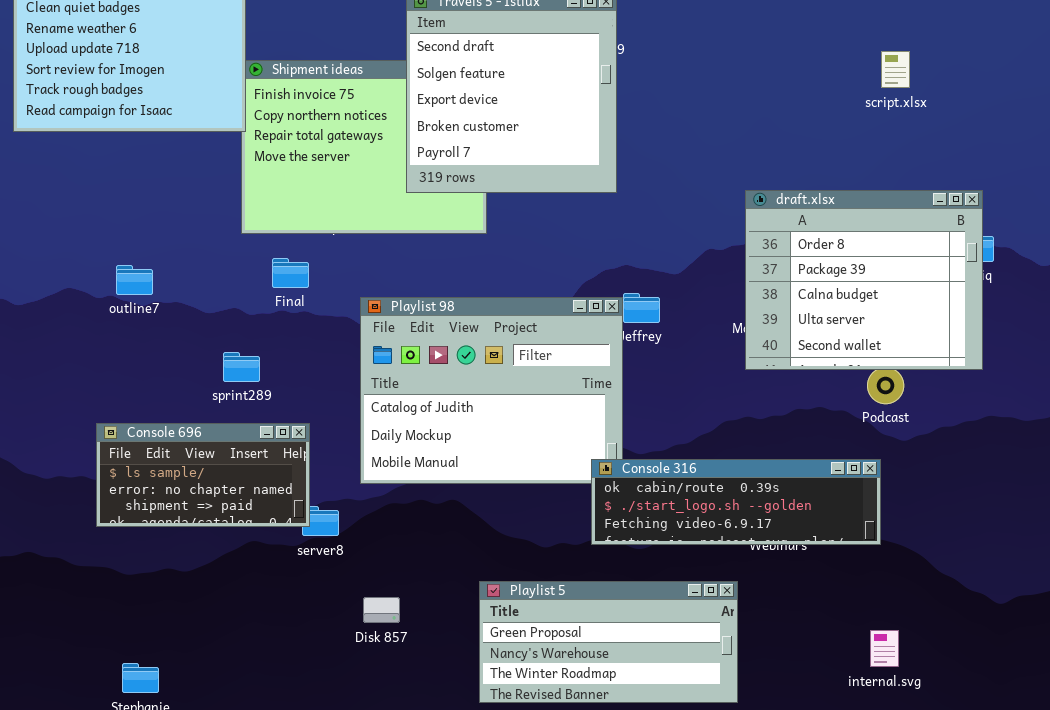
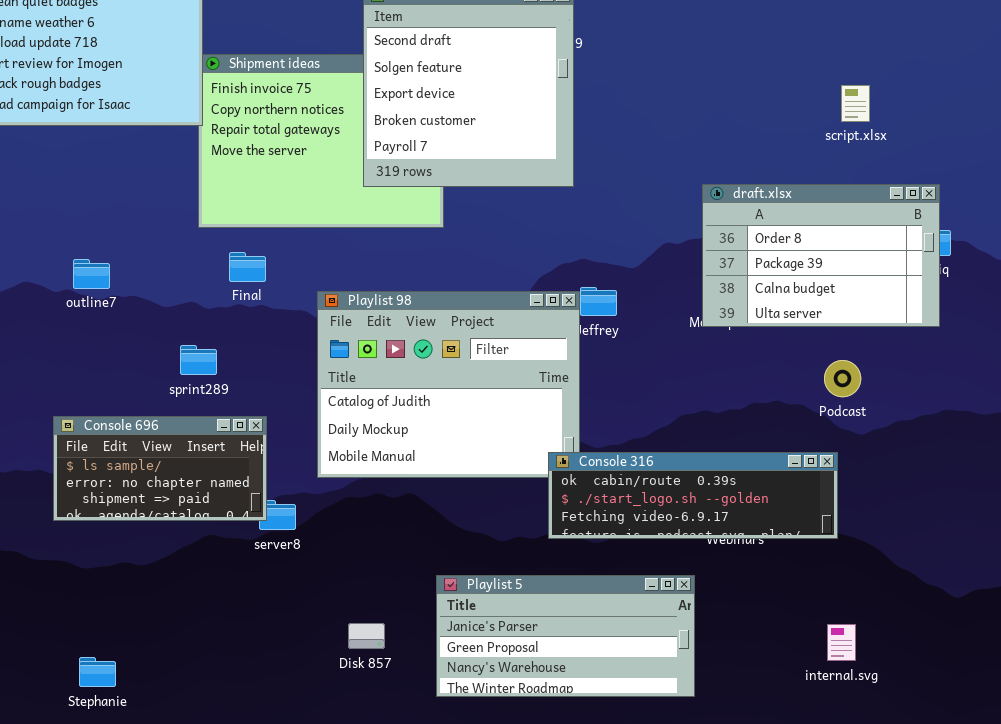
script.xlsx: [881,51,910,88] -> [841,85,870,122], moved
draft.xlsx: [745,190,983,370] -> [702,184,940,327], resized
Playlist 5: [479,581,738,703] -> [436,575,695,697], scrolled up 1 row
Disk 857: [363,597,400,623] -> [348,623,385,649], moved

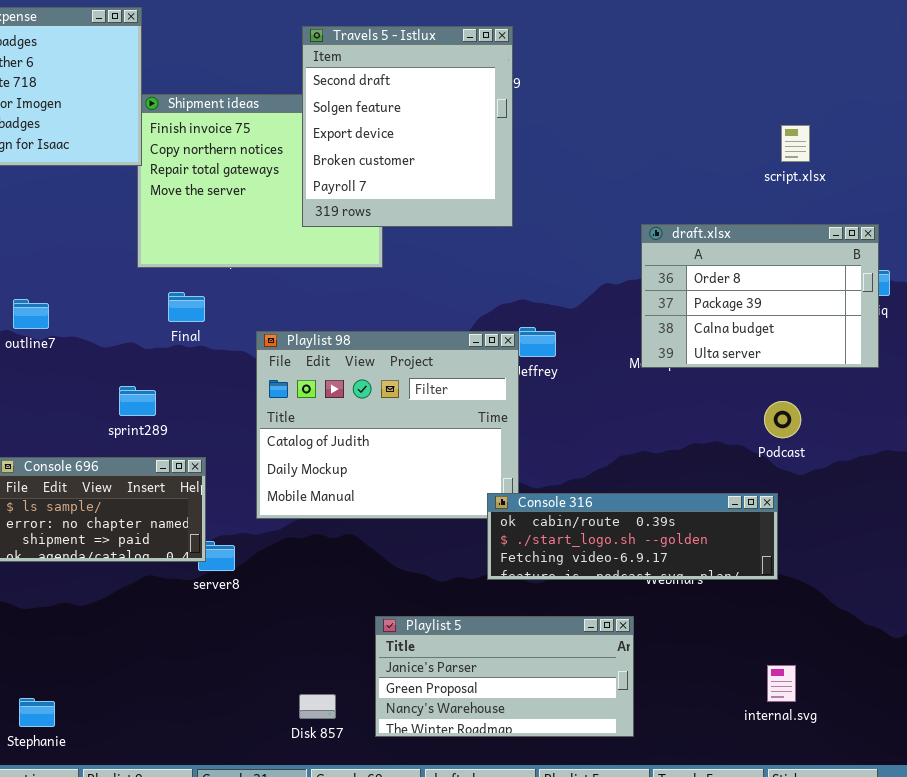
Disk 857: [348,623,385,649] -> [299,694,336,719], moved

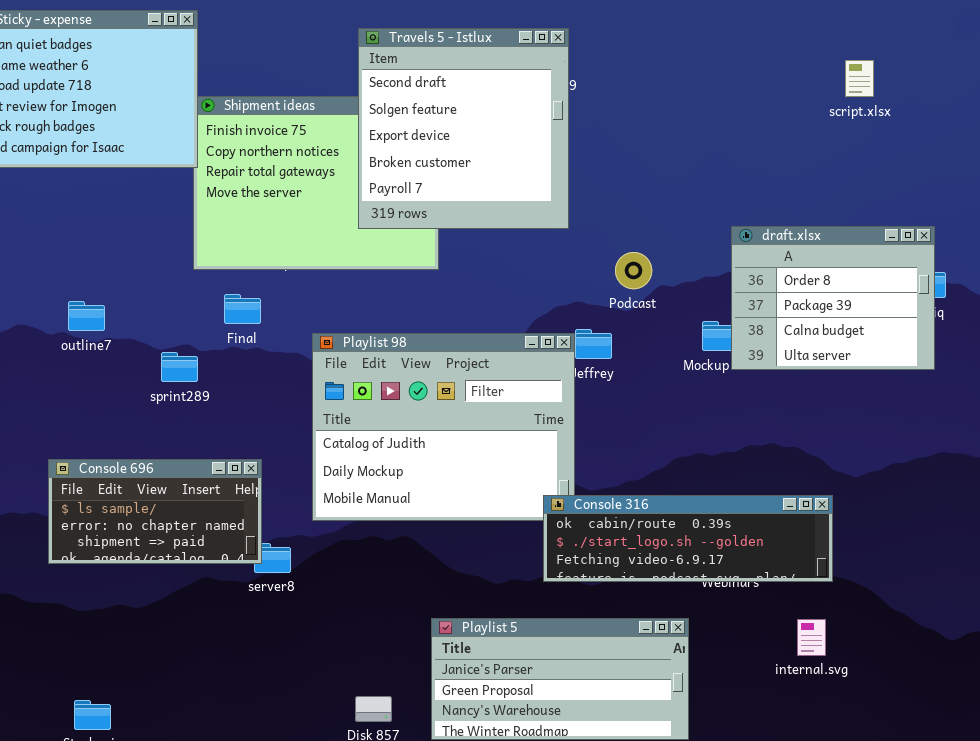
script.xlsx: [781,125,810,162] -> [845,60,874,97], moved
draft.xlsx: [641,224,879,368] -> [731,226,935,370], resized
sprint289: [119,386,156,416] -> [161,352,198,382], moved
Podcast: [764,401,801,438] -> [615,252,652,289], moved
internal.svg: [767,665,796,702] -> [797,619,826,656], moved

